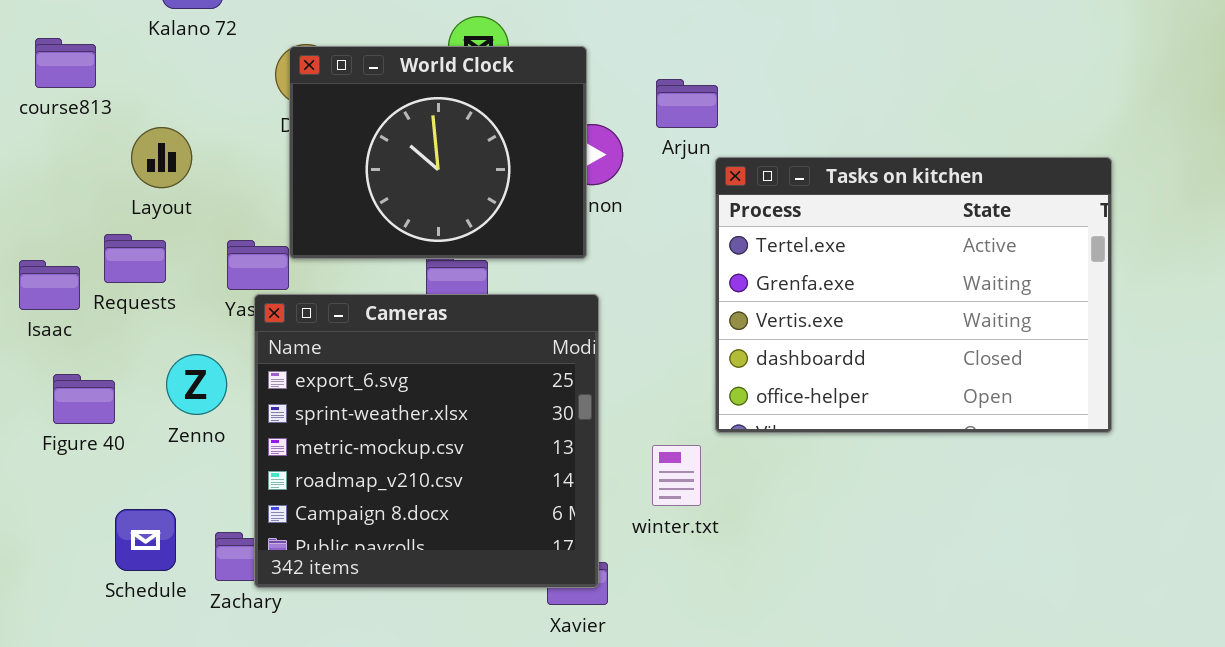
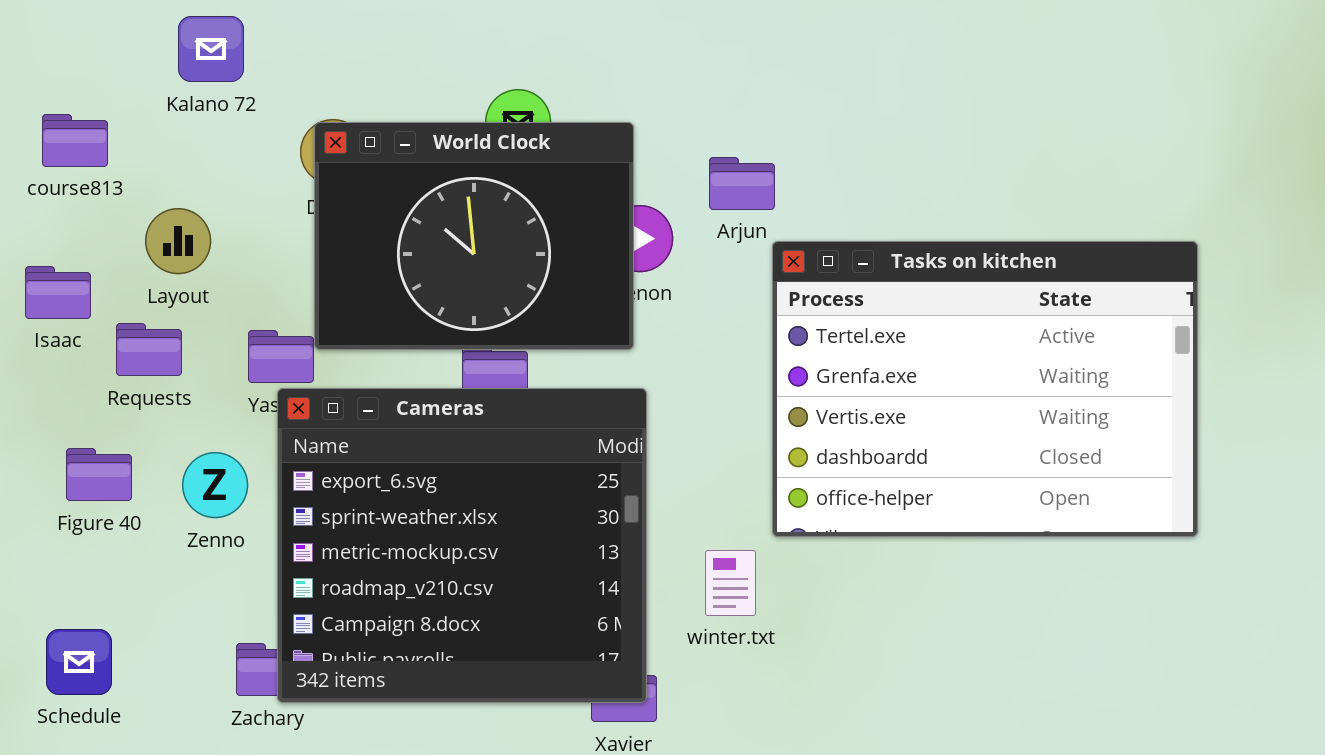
Isaac: [19,260,80,310] -> [25,266,91,319], moved
Figure 40: [53,374,115,424] -> [66,448,132,501], moved
Schedule: [115,509,176,571] -> [46,629,112,695], moved

